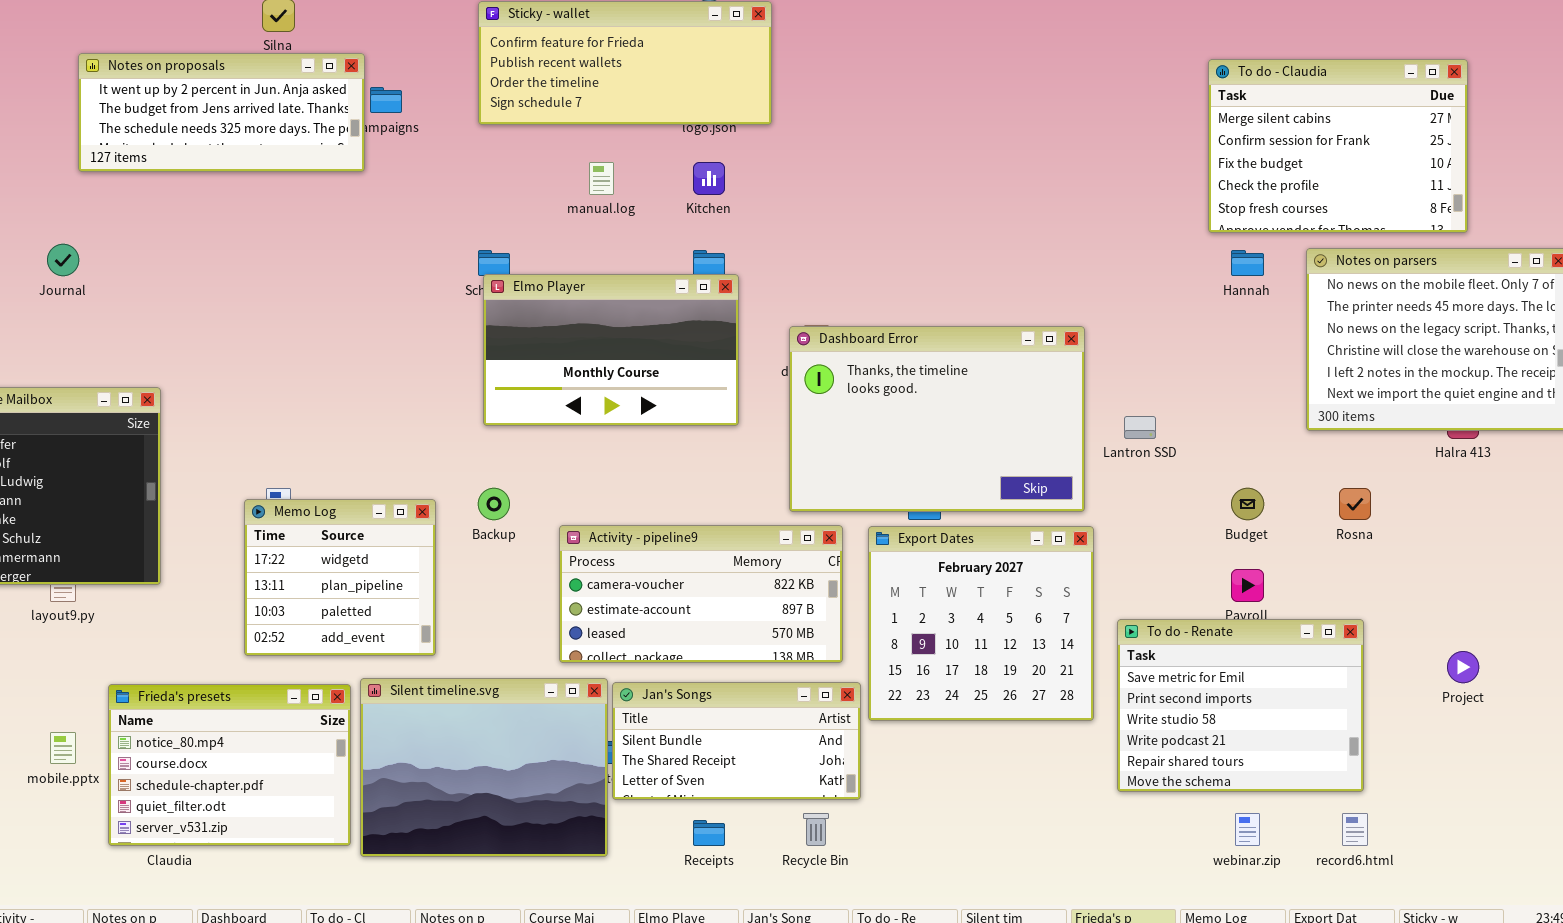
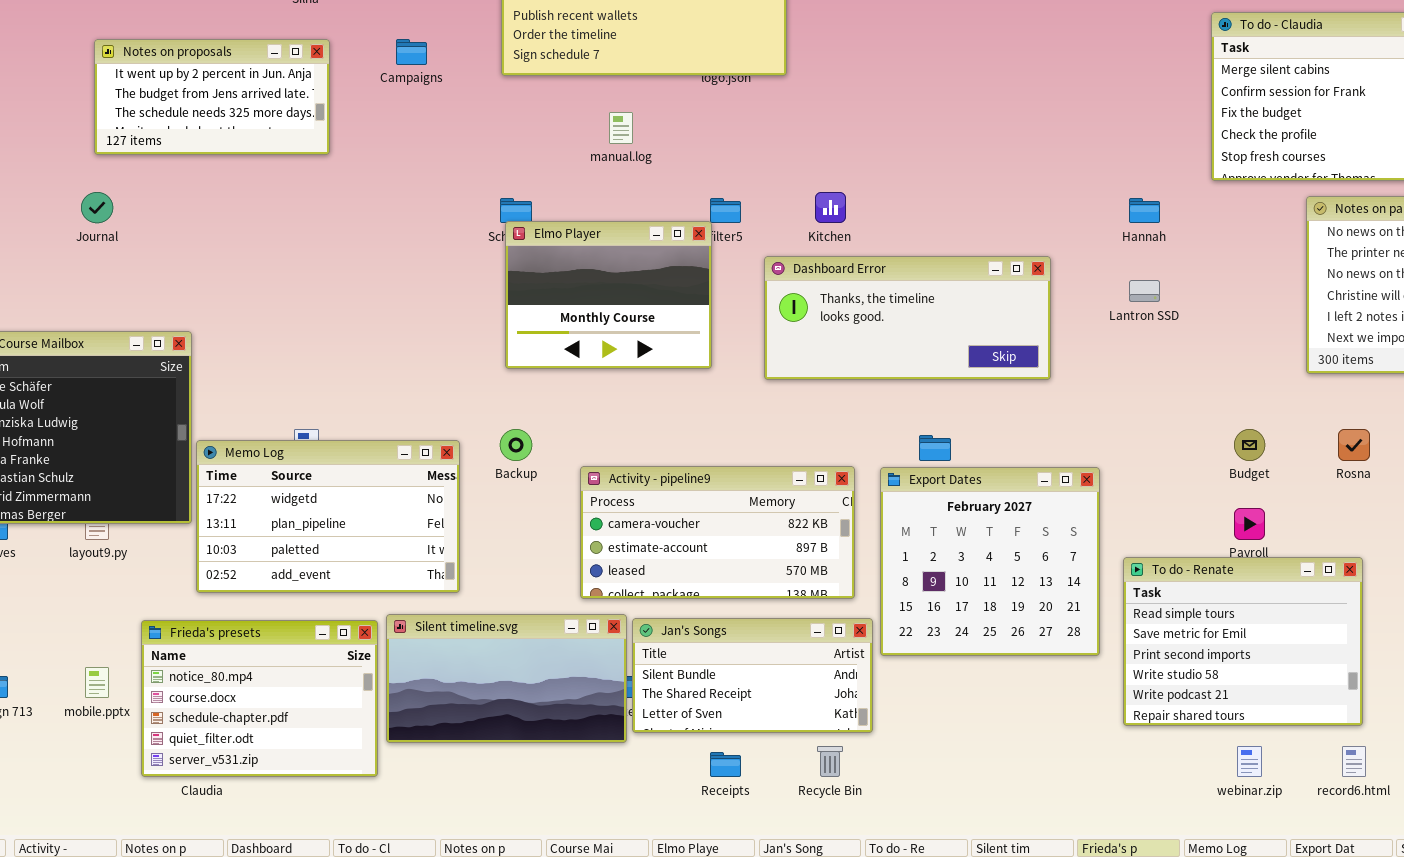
Notes on proposals: [78,53,365,172] -> [94,39,330,155], moved, resized
Kitchen: [693,162,725,195] -> [815,192,846,223], moved
Hannah: [1231,250,1264,276] -> [1129,198,1160,223], moved
Elmo Player: [483,274,739,426] -> [505,221,712,369], resized
Dashboard Error: [789,326,1085,512] -> [764,256,1051,380], moved, resized
Lantron SSD: [1124,416,1156,439] -> [1129,280,1160,302], moved
Memo Log: [244,499,436,656] -> [196,440,460,593], resized
To do - Renate: [1117,619,1364,792] -> [1123,557,1363,726], scrolled up 1 row
Silent timeline.svg: [360,678,608,857] -> [386,614,627,743], resized

